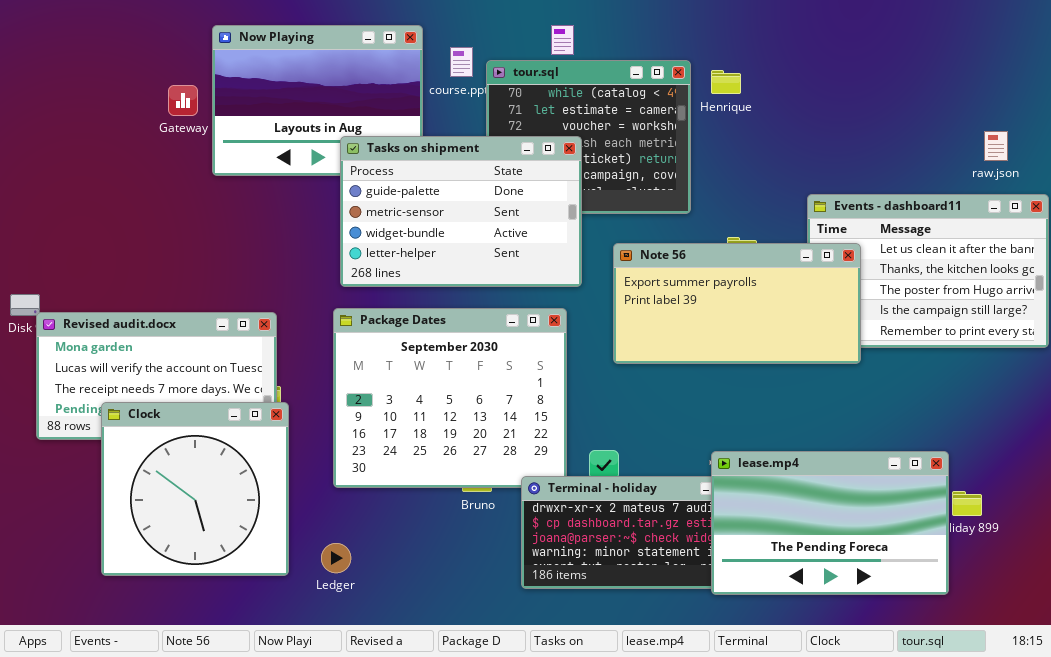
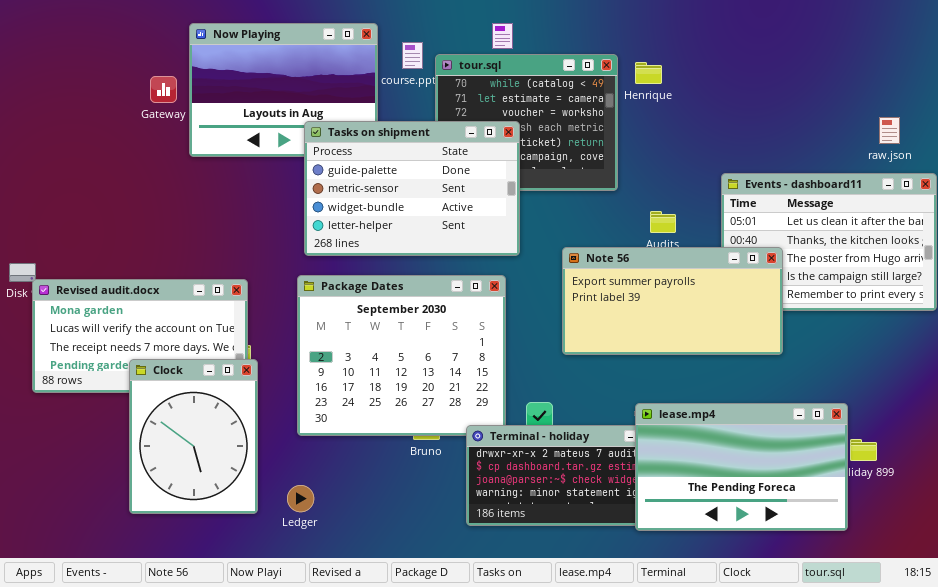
Note 56: [613,243,861,364] -> [562,247,783,355], moved
Clock: [101,402,289,576] -> [129,359,258,514], resized

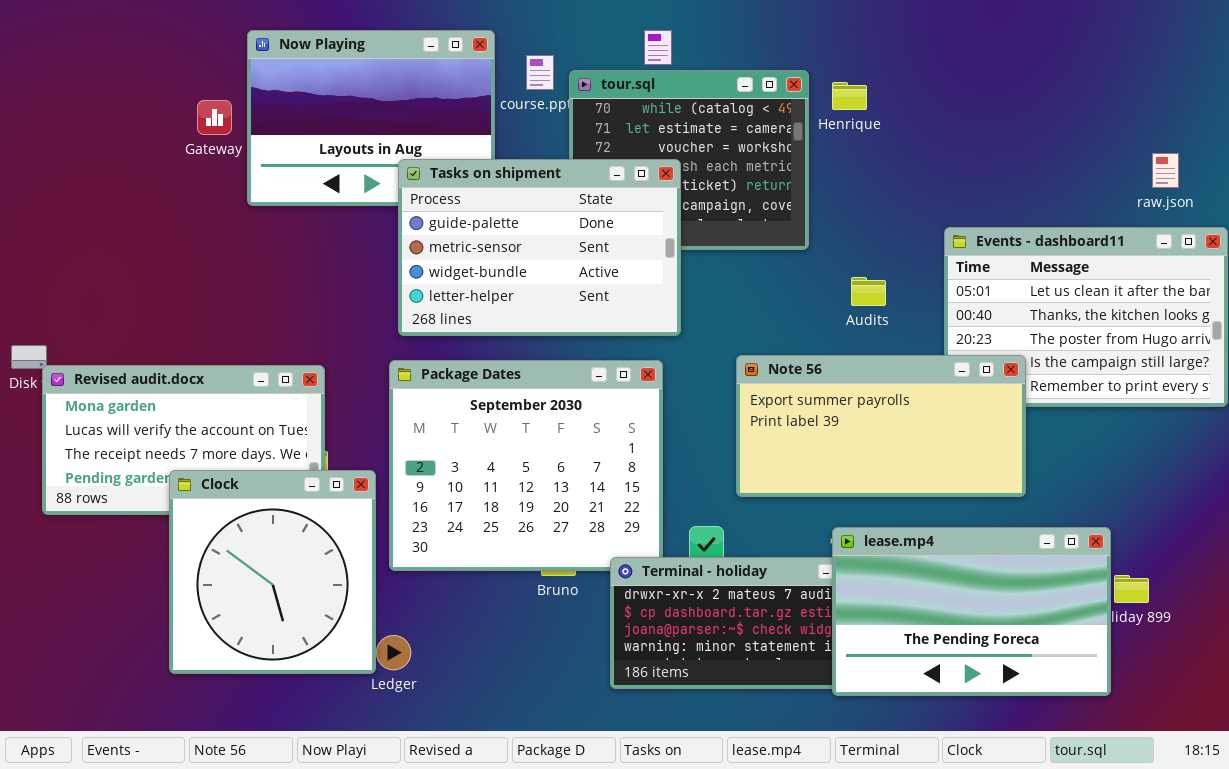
Note 56: [562,247,783,355] -> [736,355,1026,497], moved
Clock: [129,359,258,514] -> [169,470,376,674], resized

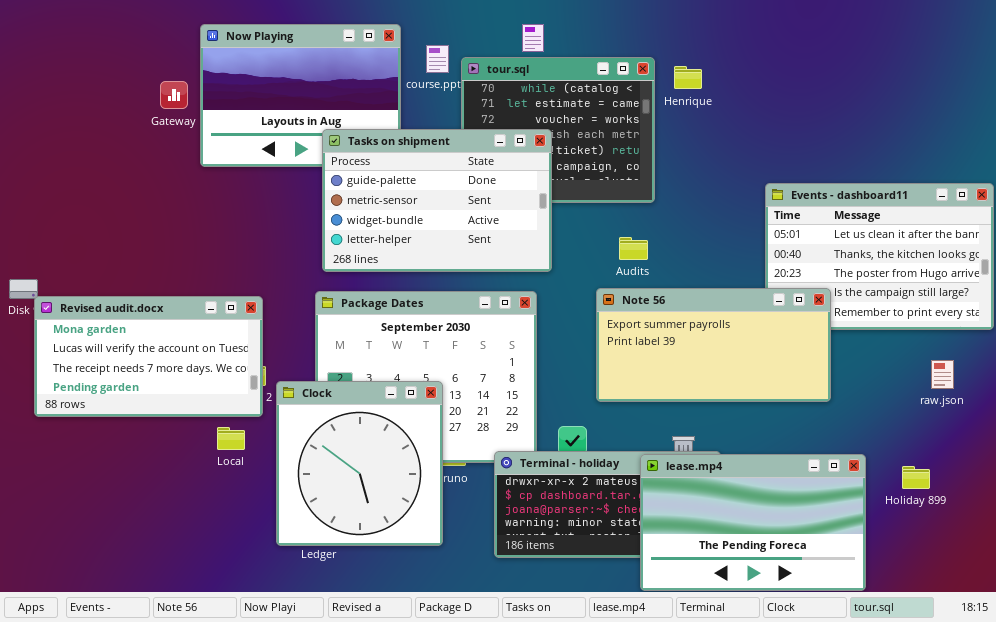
raw.json: [1152,153,1179,188] -> [931,360,954,389], moved
Audits: [851,277,886,306] -> [619,237,648,260], moved
Clock: [169,470,376,674] -> [276,381,443,546], moved
lease.mp4: [832,527,1111,696] -> [640,454,866,591], moved

